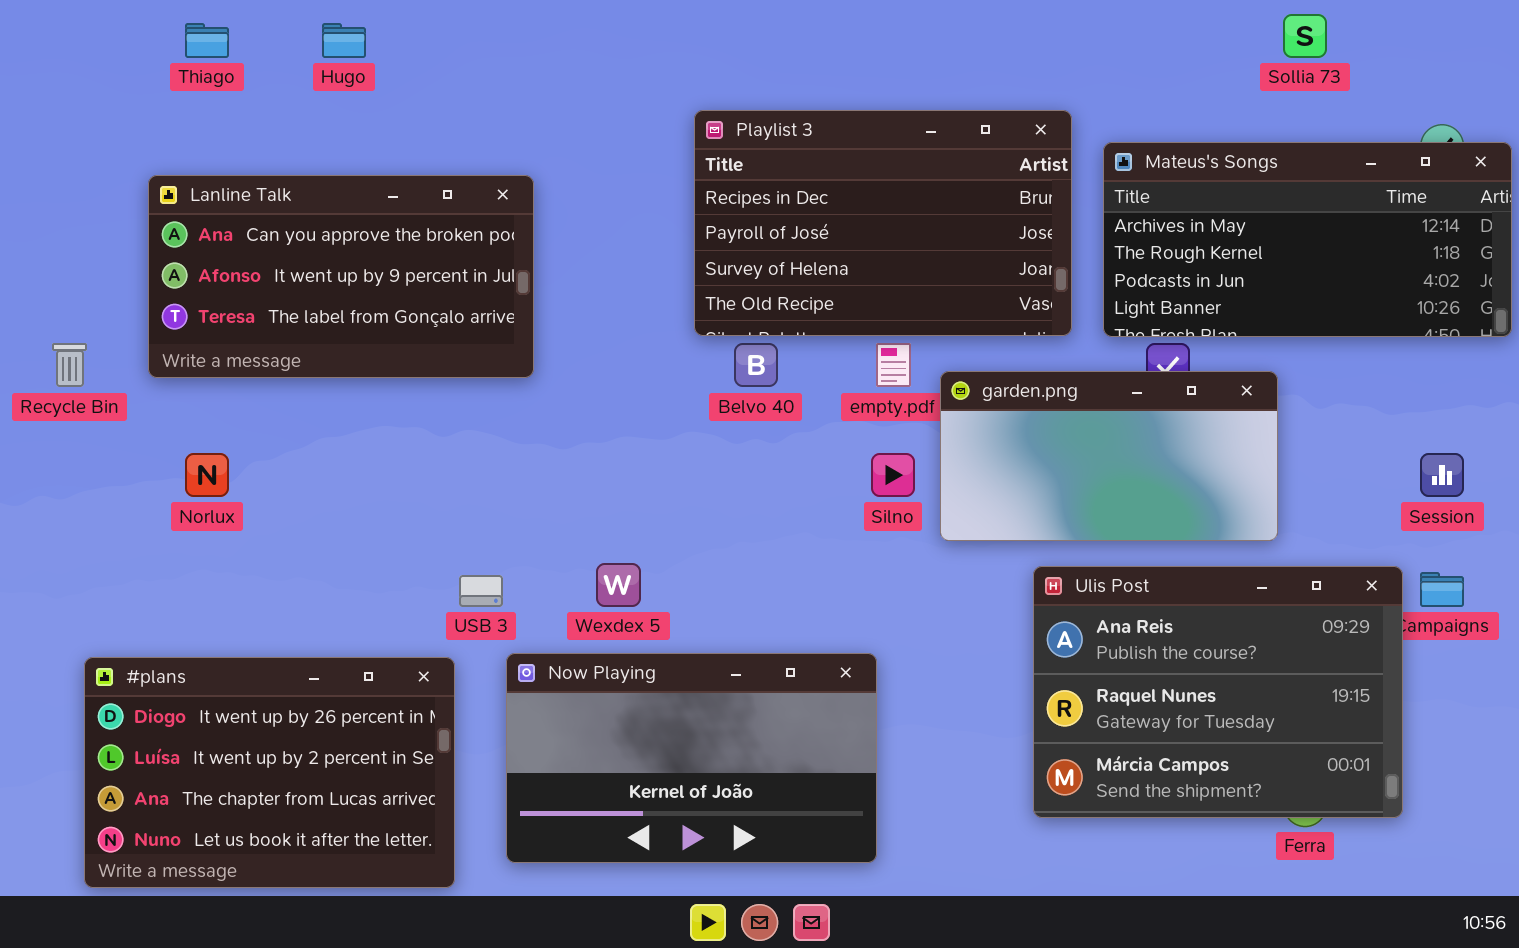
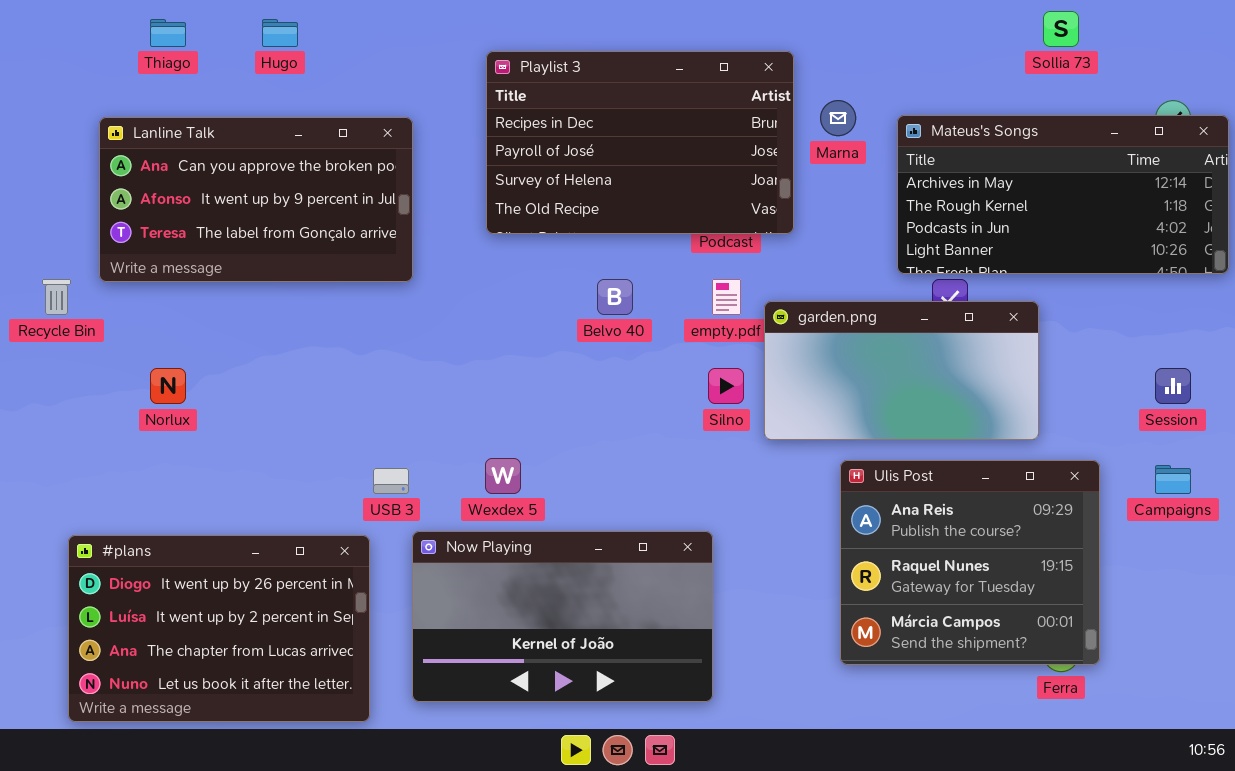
Playlist 3: [694,110,1072,336] -> [486,51,794,234], moved
Lanline Talk: [148,175,534,378] -> [99,117,413,282], moved
Ulis Post: [1033,566,1403,818] -> [840,460,1100,665], resized

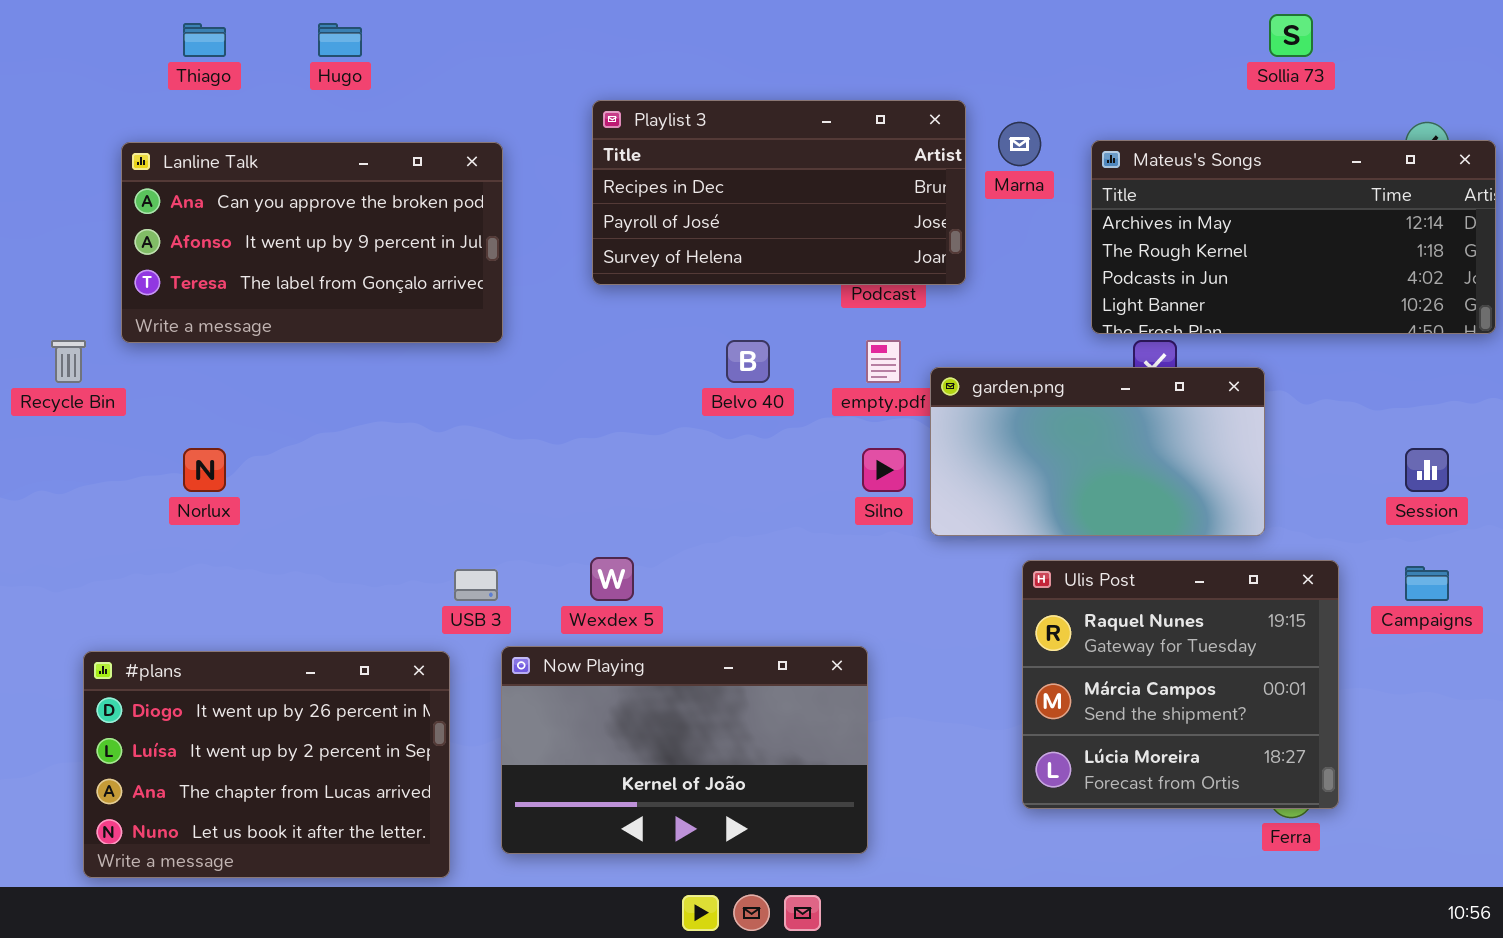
Playlist 3: [486,51,794,234] -> [592,100,966,285], resized
Ulis Post: [840,460,1100,665] -> [1022,560,1339,809], scrolled down 1 row

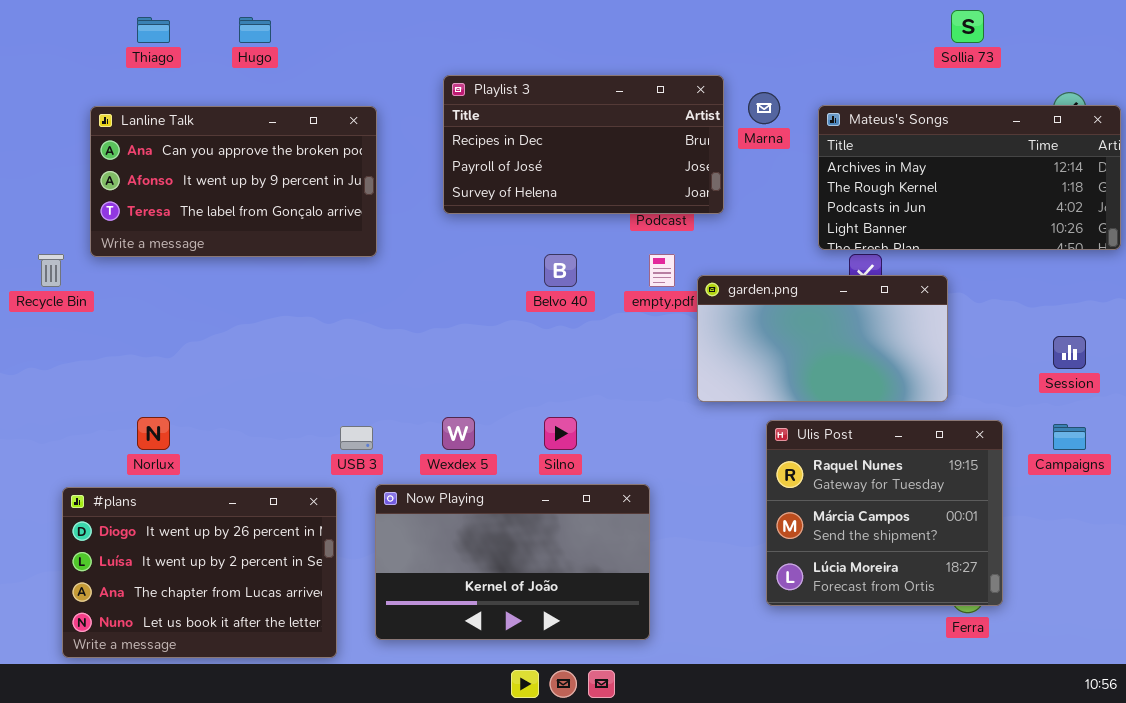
Norlux: [183,448,226,492] -> [137,417,170,450], moved
Silno: [862,448,906,492] -> [544,417,577,450], moved

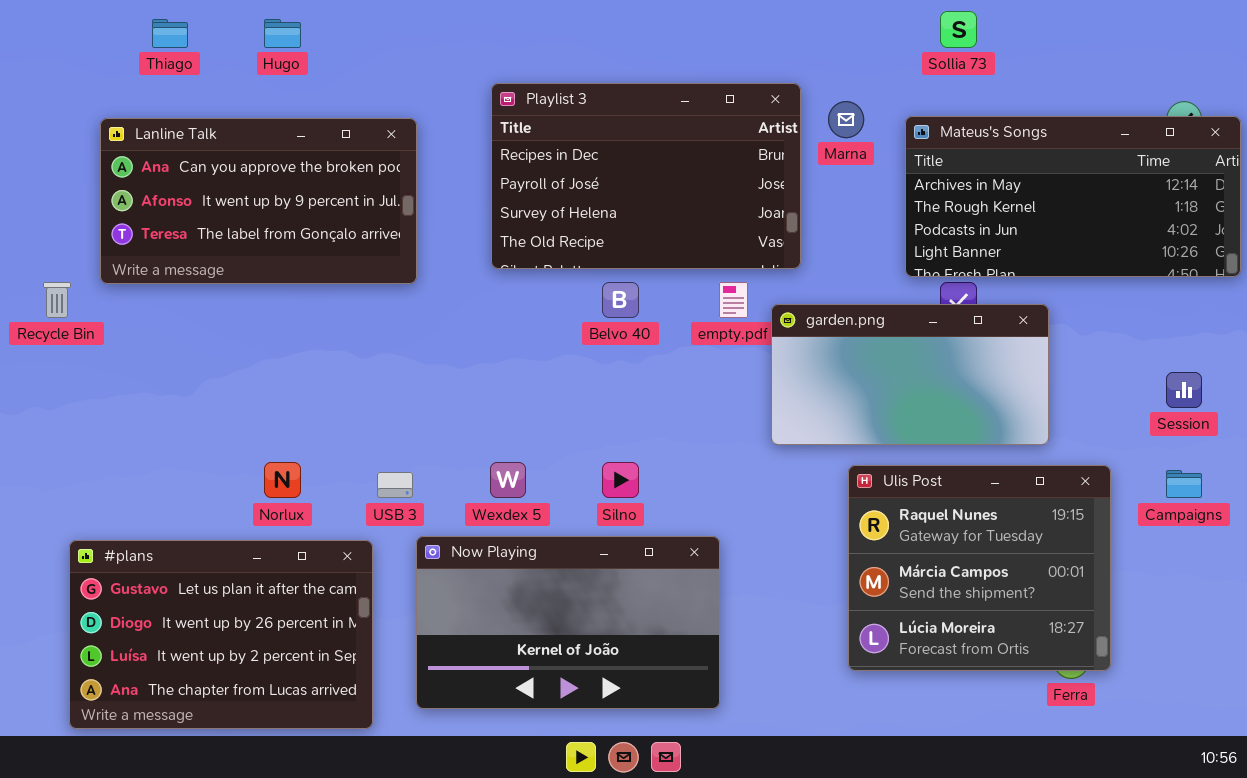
Sollia 73: [951,10,984,43] -> [940,11,977,48], moved
Playlist 3: [443,75,724,214] -> [491,83,801,269], resized
Norlux: [137,417,170,450] -> [264,462,301,498], moved
#plans: [62,487,337,658] -> [69,540,373,729], scrolled up 1 row

